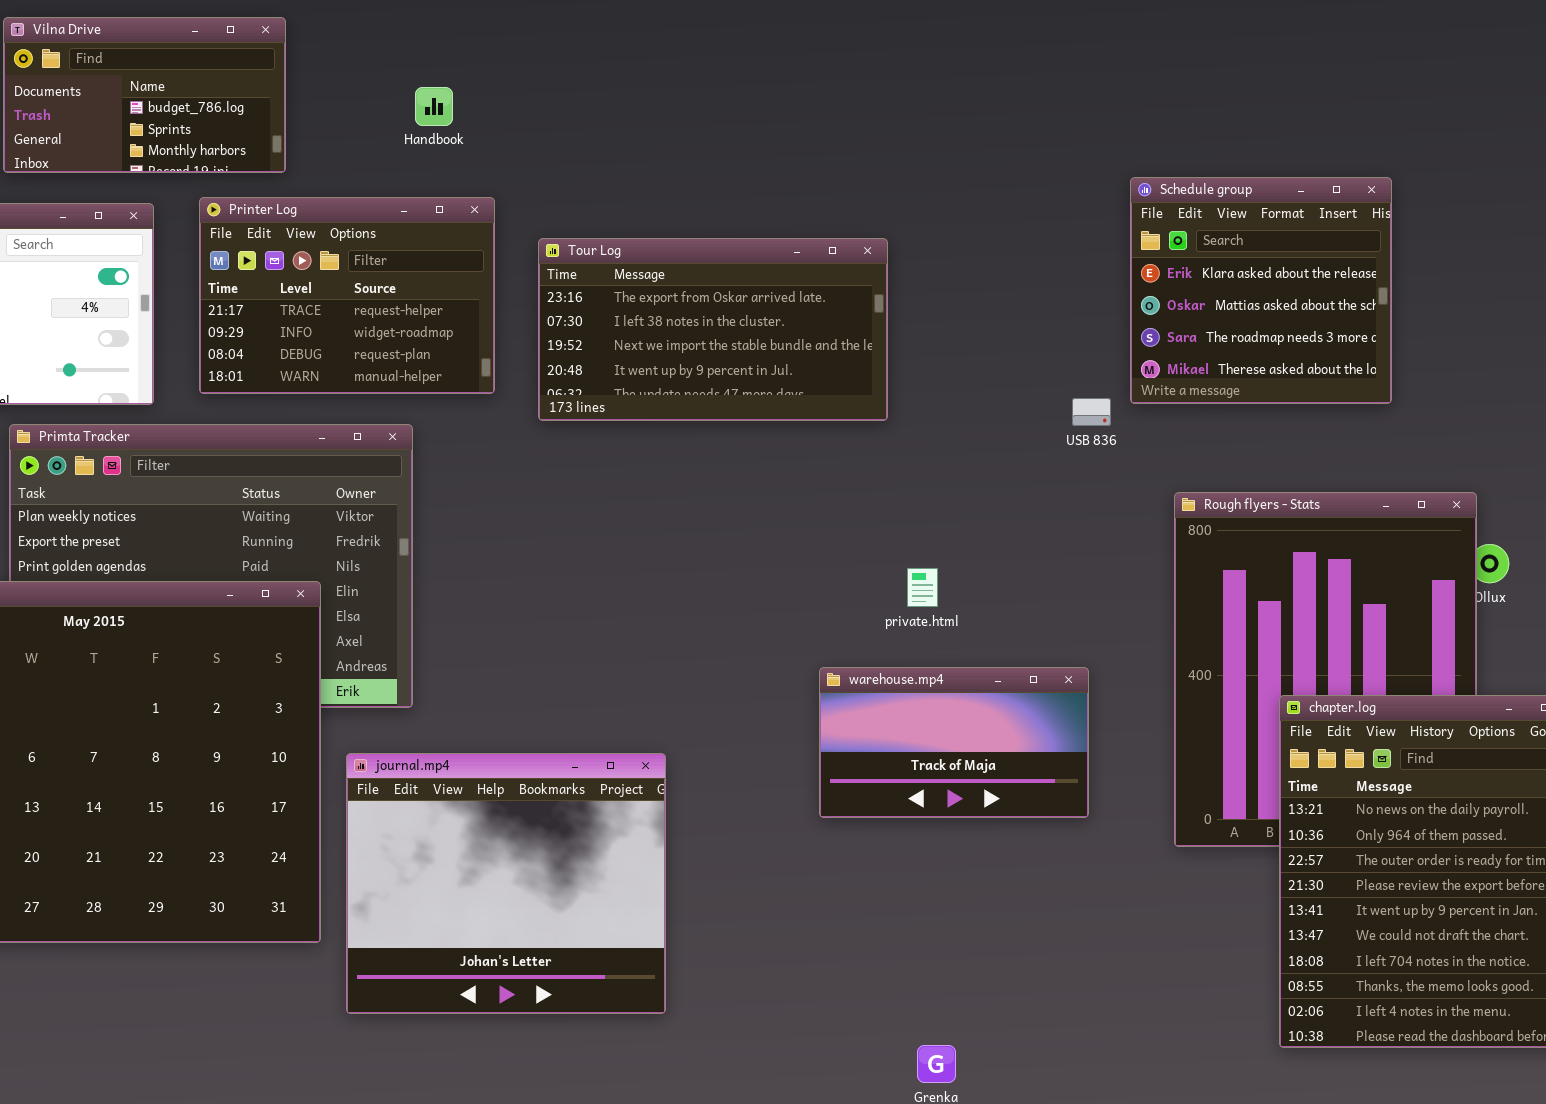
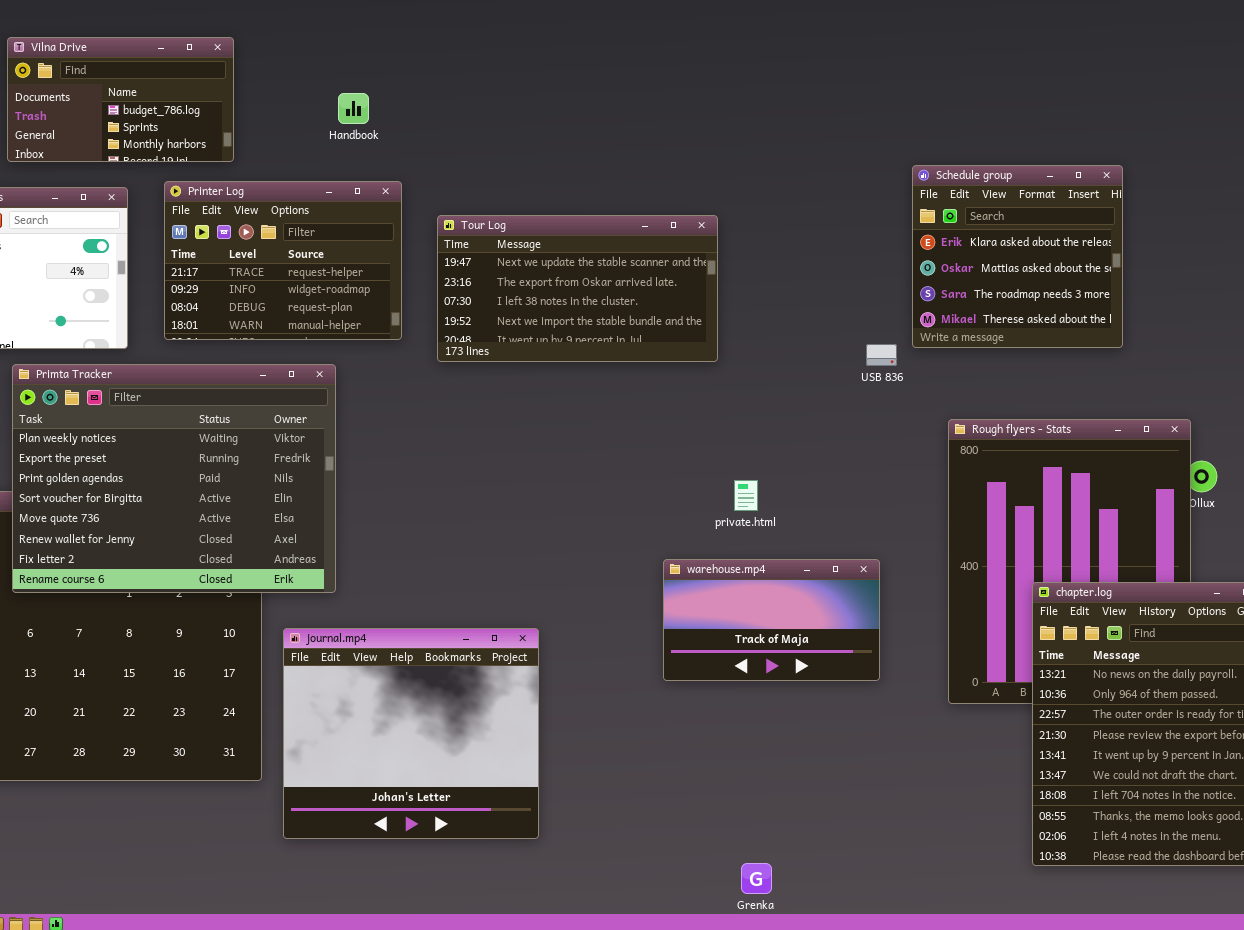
Tour Log: [538,238,888,421] -> [437,215,718,362], scrolled up 1 row
Primta Tracker: [9,424,413,708] -> [12,364,336,593], raised

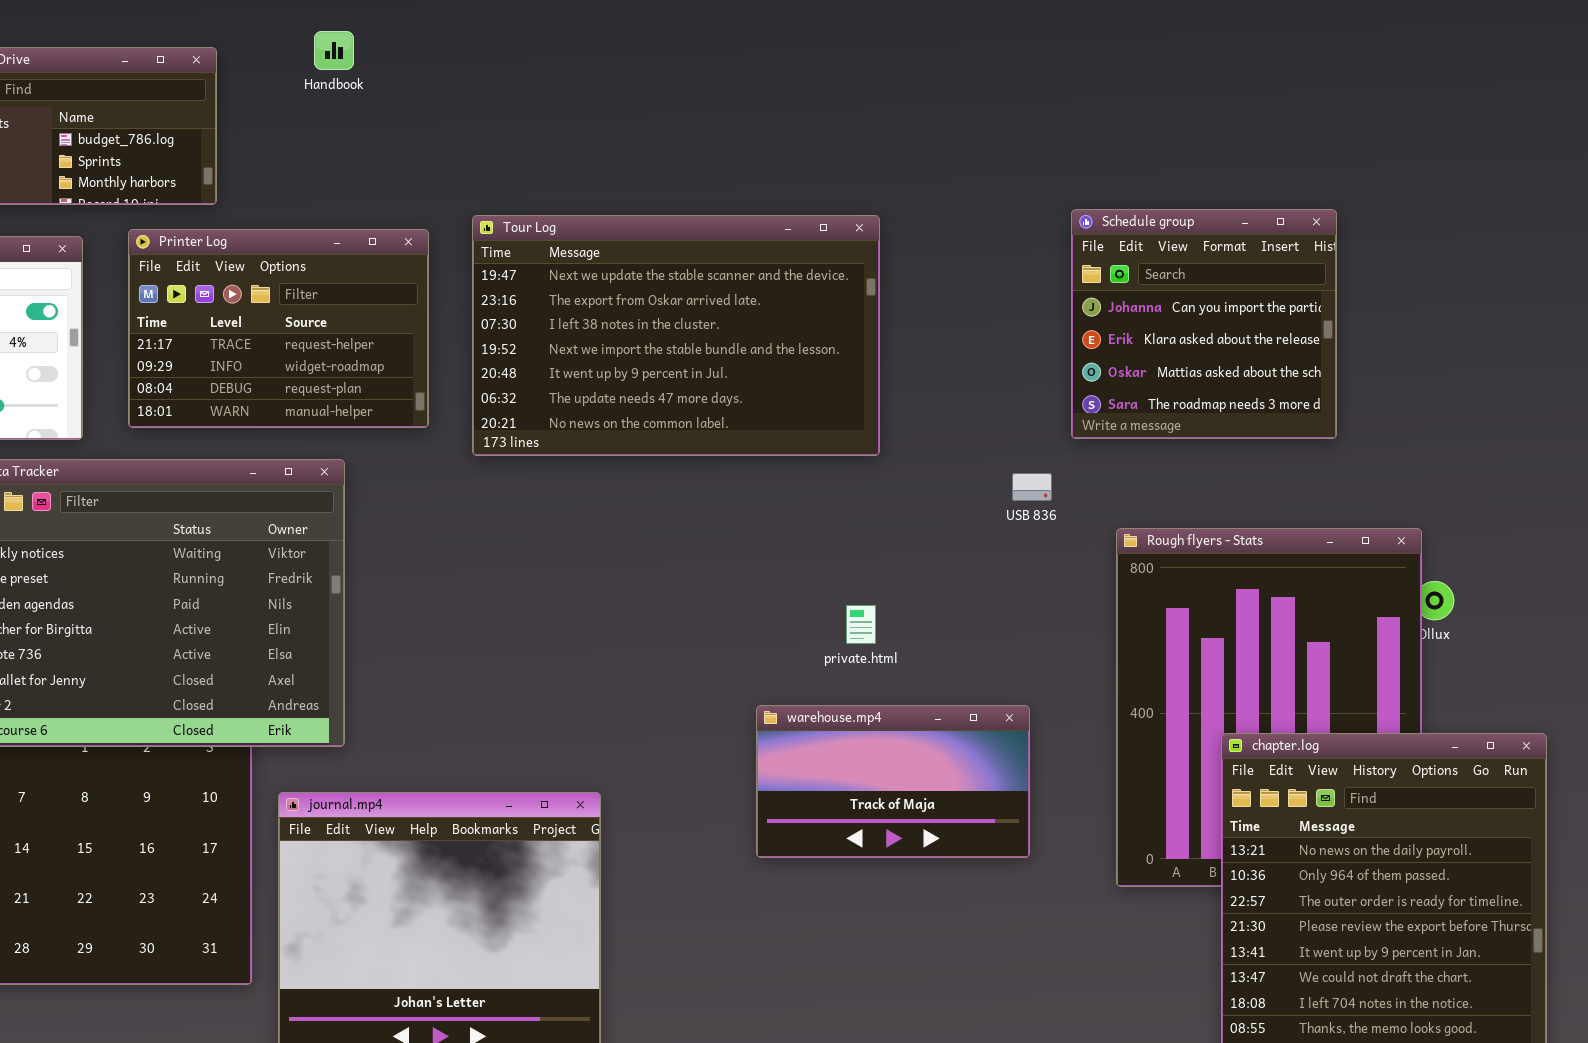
Handbook: [338,93,369,124] -> [314,31,354,70], moved
Schedule group: [912,165,1123,348] -> [1071,209,1337,439], scrolled up 1 row
Tour Log: [437,215,718,362] -> [472,215,880,456], resized
USB 836: [866,344,897,366] -> [1012,473,1052,501], moved

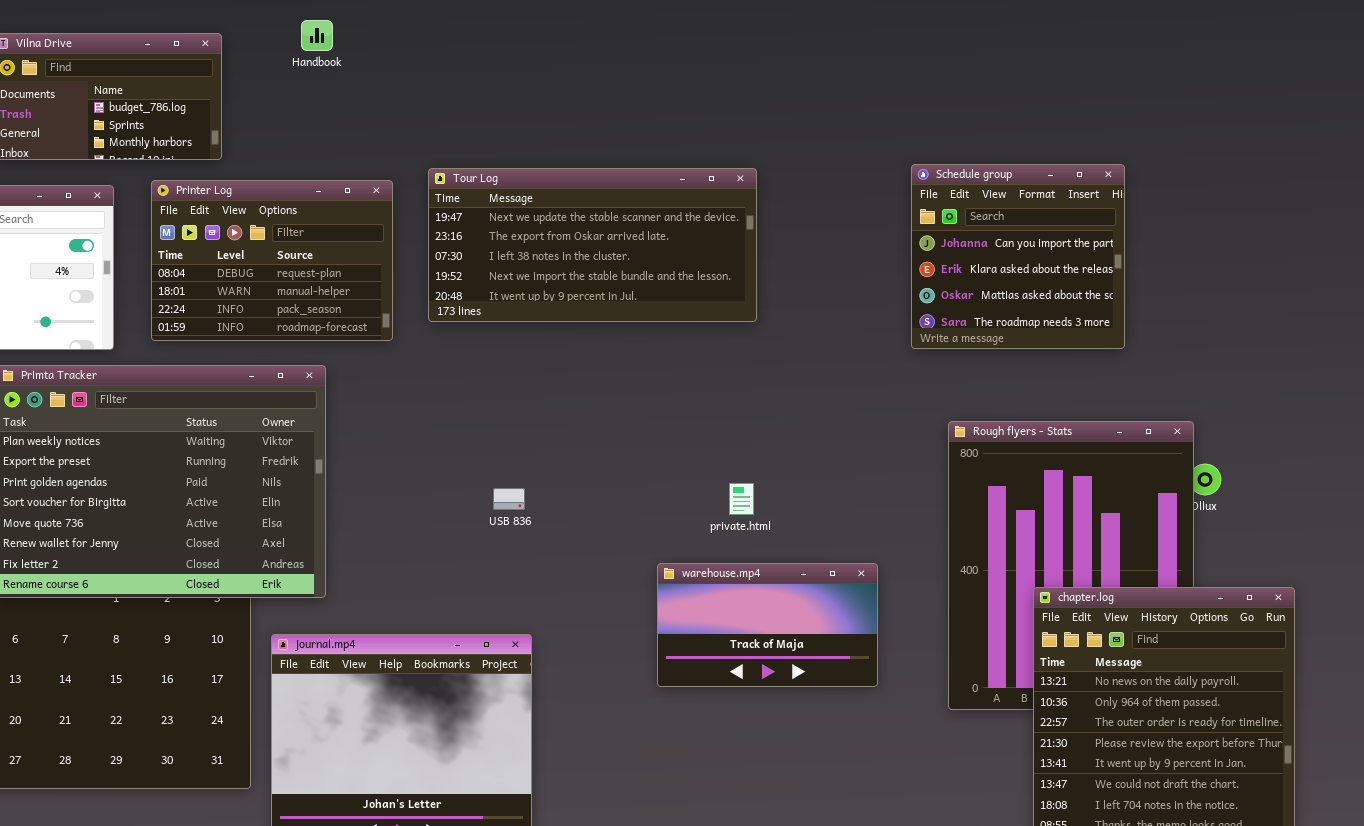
Tour Log: [472,215,880,456] -> [428,168,757,322], resized
Printer Log: [128,229,429,428] -> [151,180,393,341], scrolled down 2 rows
USB 836: [1012,473,1052,501] -> [493,488,525,510], moved

